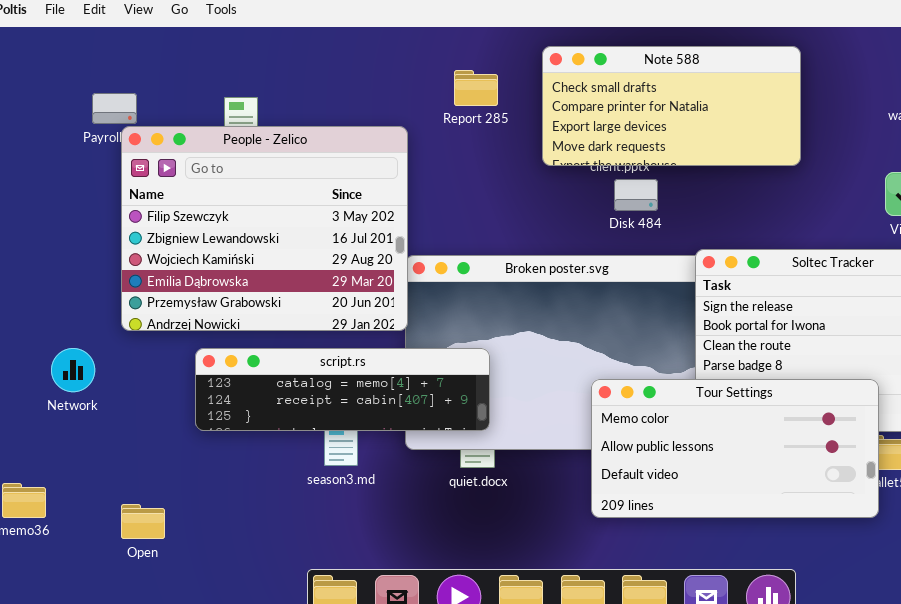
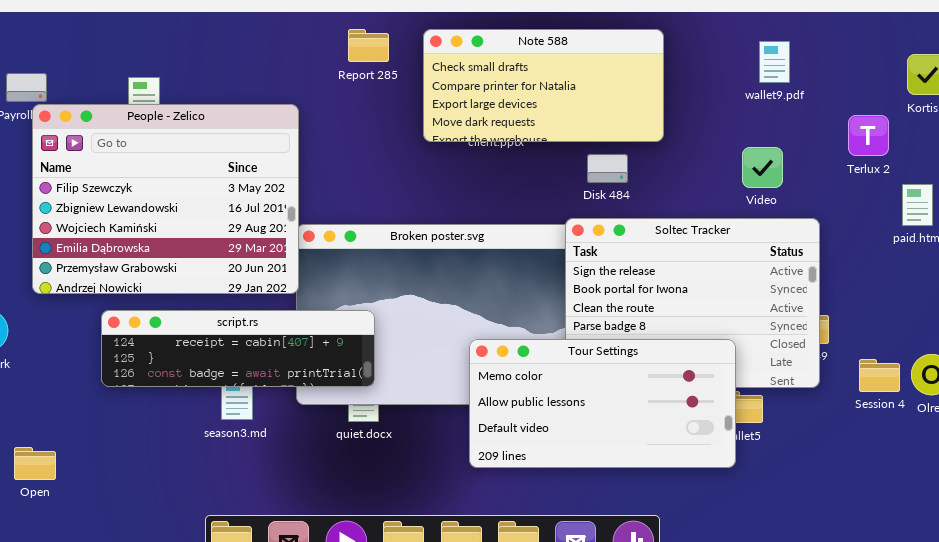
Report 285: [454,70,498,106] -> [348,29,389,62], moved
Disk 484: [614,179,658,211] -> [587,154,628,183], moved
script.rs: [195,348,490,431] -> [101,310,375,387], scrolled down 1 row
Open: [121,504,165,539] -> [14,447,56,480], moved

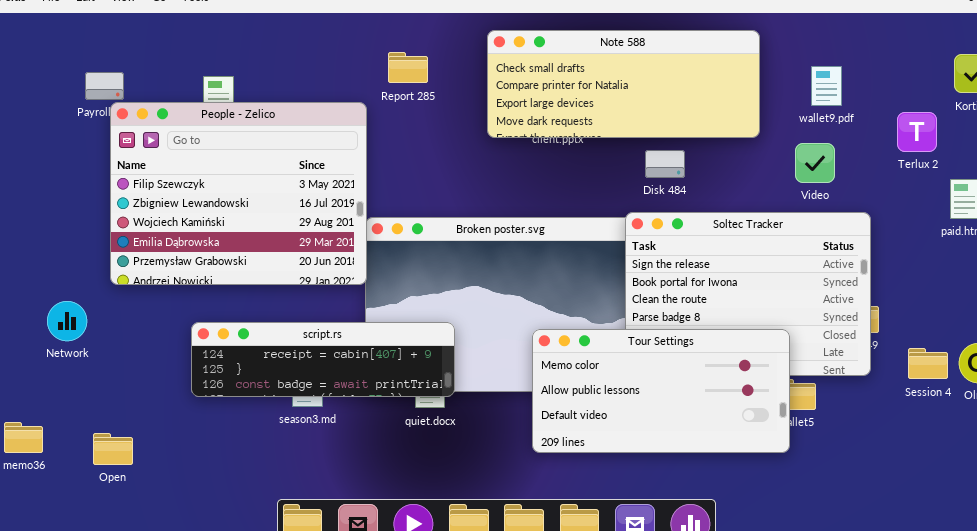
Report 285: [348,29,389,62] -> [388,52,428,83], moved
Note 588: [423,29,664,142] -> [487,30,760,138], resized
wallet9.pdf: [759,41,790,83] -> [811,66,842,106], moved
script.rs: [101,310,375,387] -> [191,322,455,397], moved

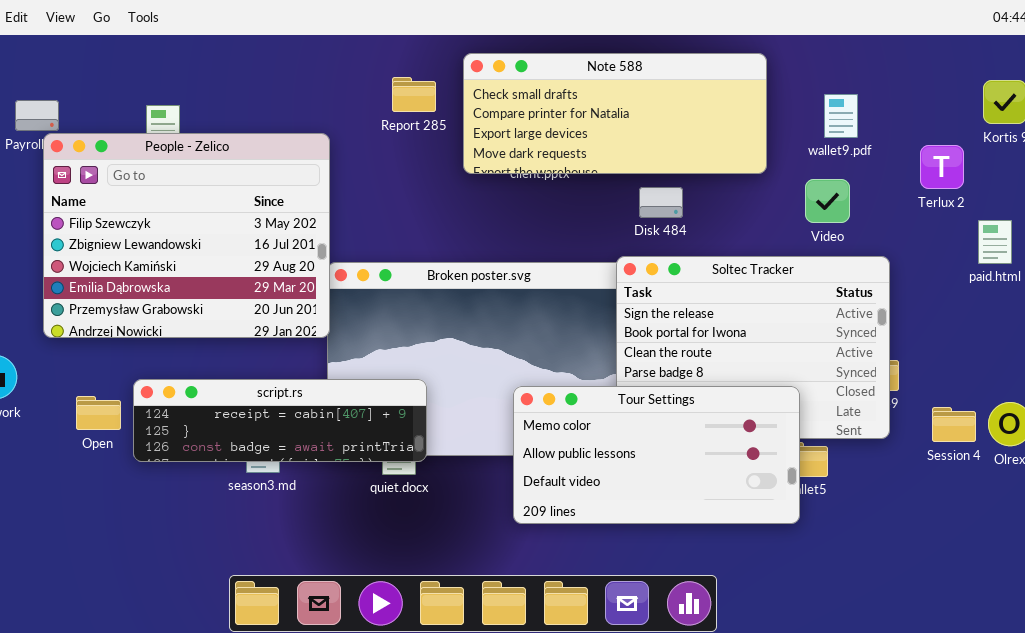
Report 285: [388,52,428,83] -> [392,77,436,112], moved
Open: [93,433,133,465] -> [76,396,121,430], moved

